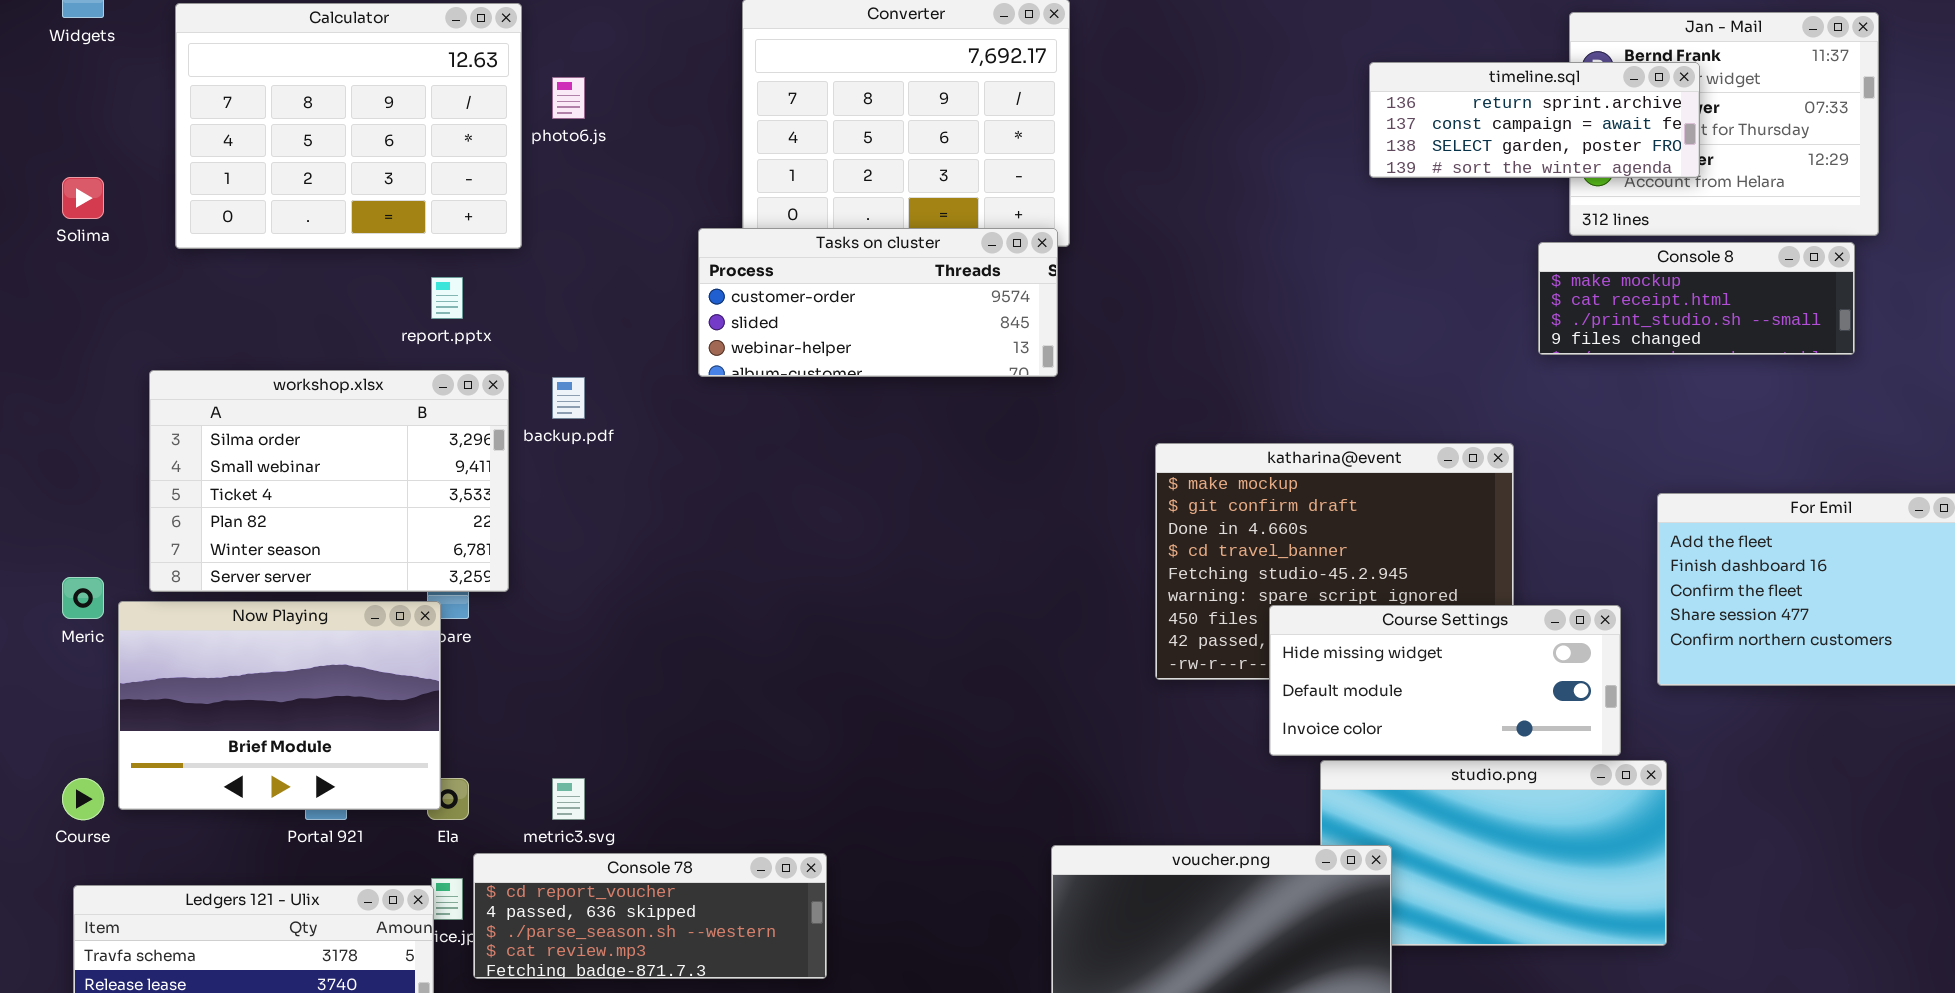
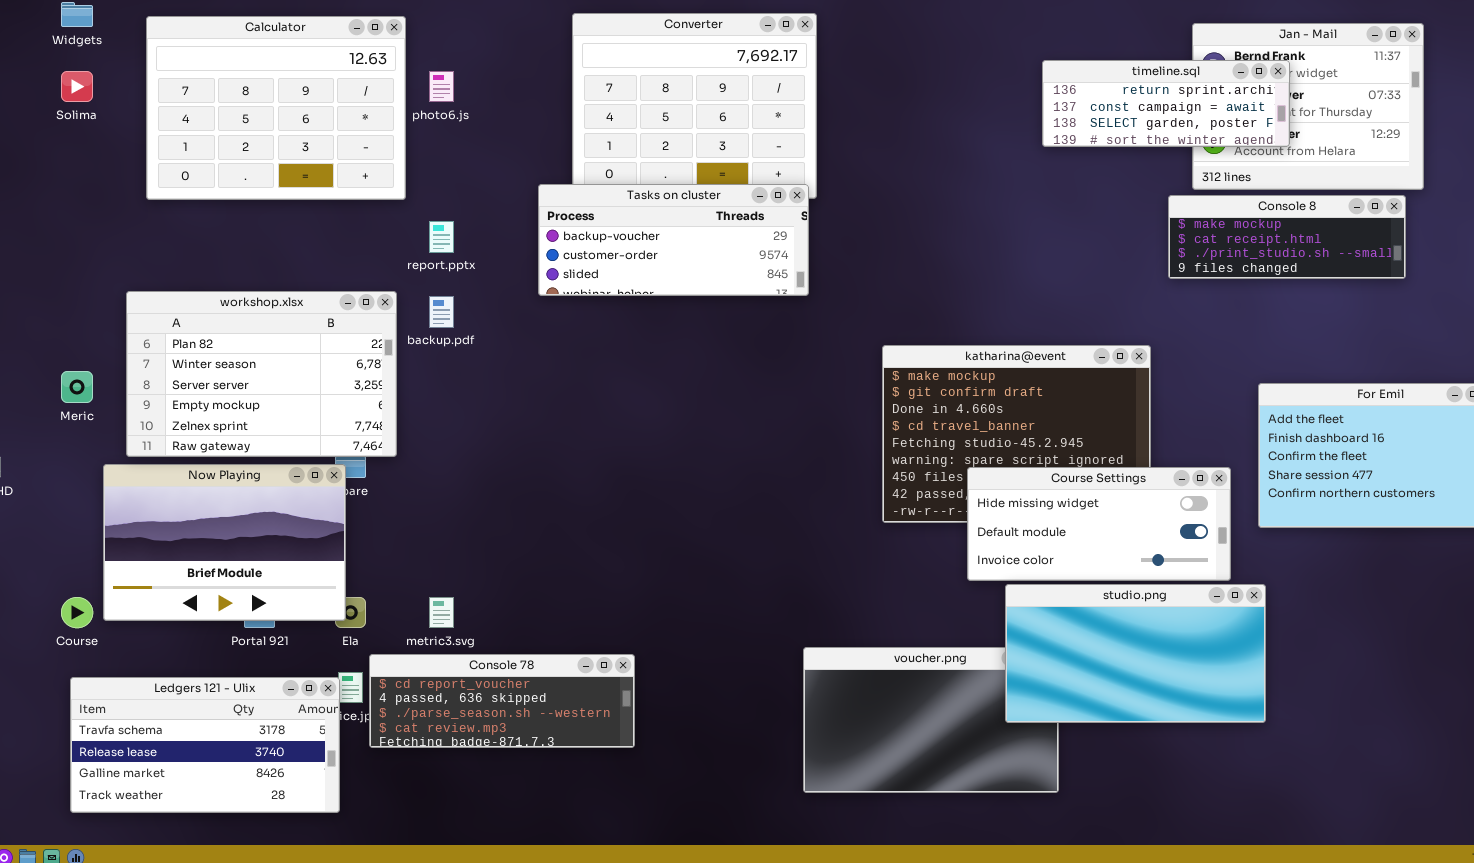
Solima: [62,177,104,219] -> [61,71,93,102], moved
Tasks on cluster: [698,228,1058,377] -> [538,184,809,296], scrolled up 1 row
report.pptx: [431,277,463,319] -> [429,221,454,253], moved
workshop.xlsx: [149,370,509,592] -> [126,291,397,457], scrolled down 3 rows
Meric: [62,577,104,619] -> [61,371,93,403], moved
studio.png: [1320,760,1667,946] -> [1005,584,1266,723], raised

